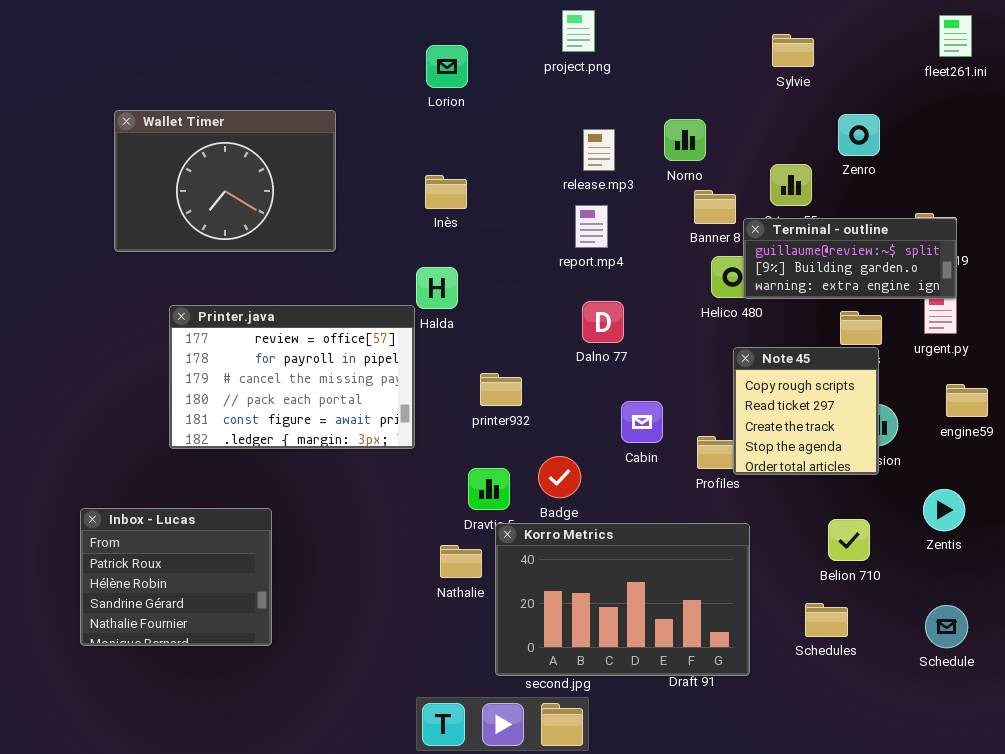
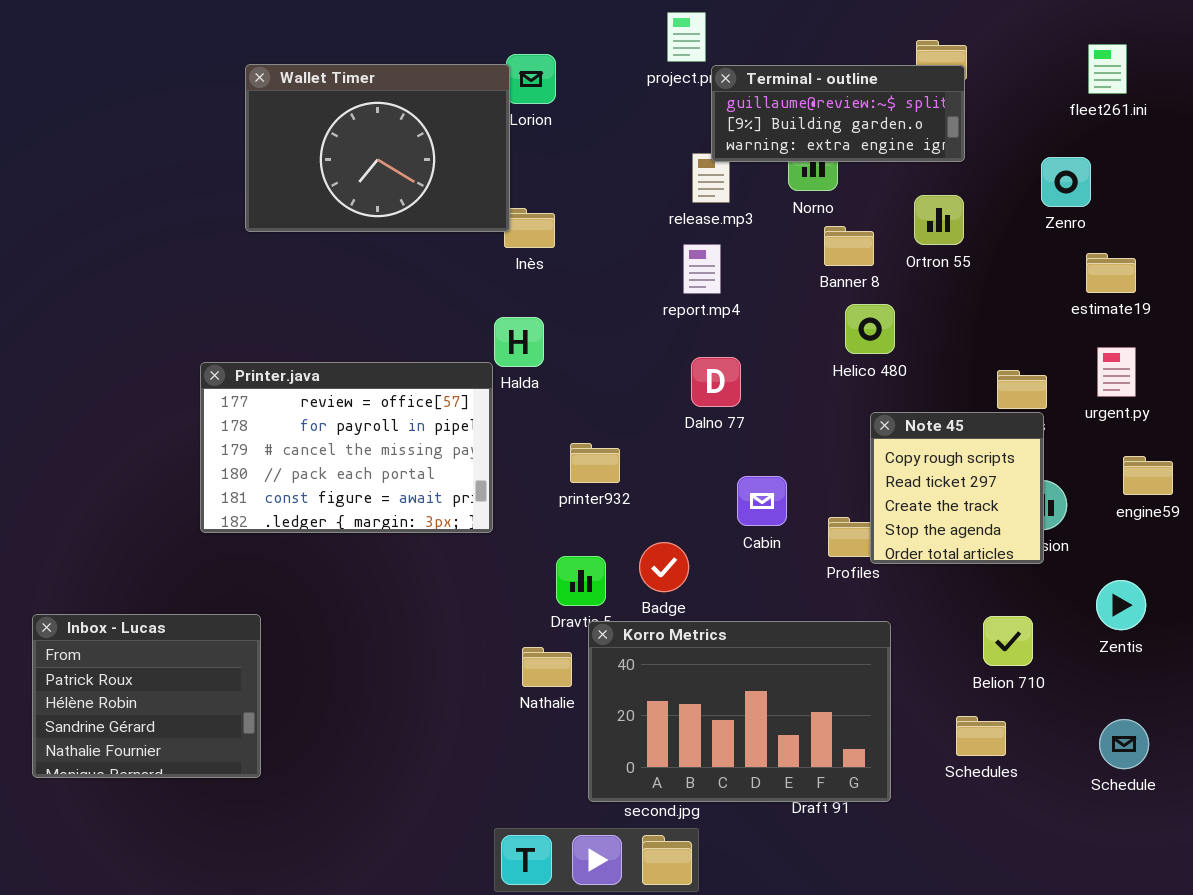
fleet261.ini: [939,15,972,57] -> [1088,44,1127,94], moved
Wallet Timer: [114,110,336,252] -> [245,64,510,232], moved
Zenro: [838,114,880,156] -> [1041,157,1091,207], moved
Terminal - outline: [743,218,957,299] -> [711,65,965,162], moved
Inbox - Lucas: [80,508,272,646] -> [32,614,261,778], moved

